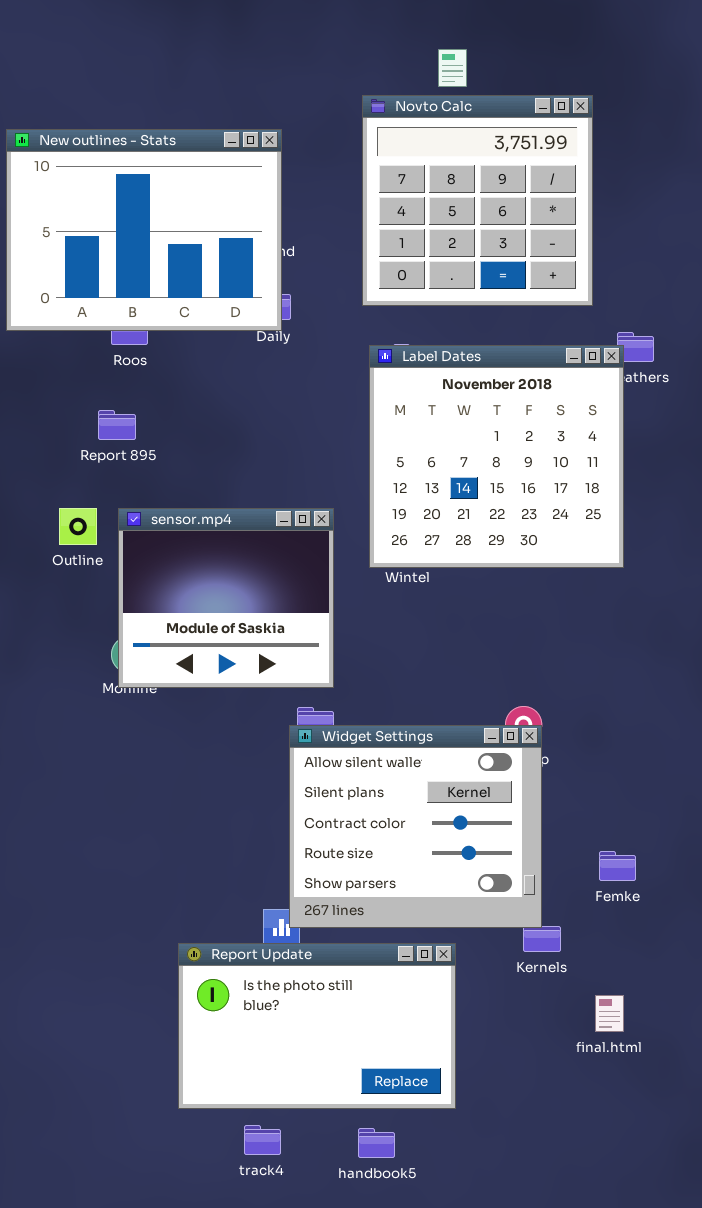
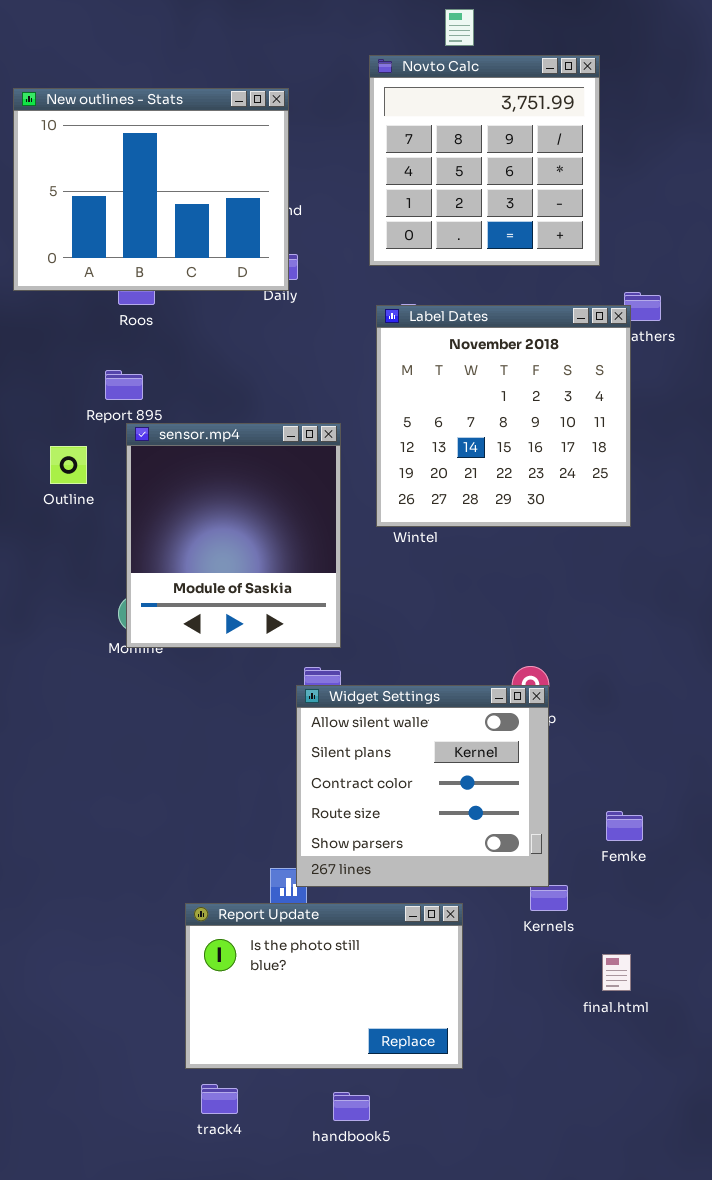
Outline: [59,508,97,545] -> [50,446,87,484], moved
sensor.mp4: [118,508,334,688] -> [126,423,341,648], resized
track4: [244,1125,281,1155] -> [201,1084,238,1114], moved
handbook5: [358,1128,395,1158] -> [333,1092,370,1121], moved

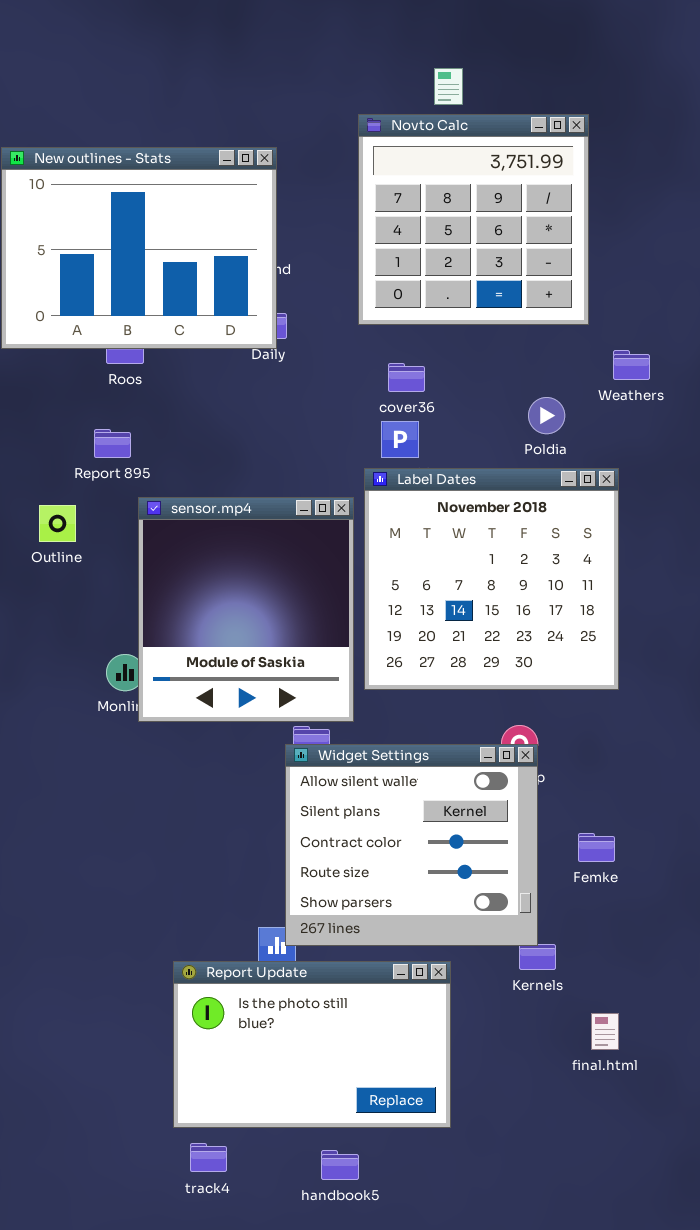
Label Dates: [376,305,631,527] -> [364,468,619,690], moved
sensor.mp4: [126,423,341,648] -> [138,497,354,722], moved
Femke: [606,811,643,841] -> [578,833,615,862], moved

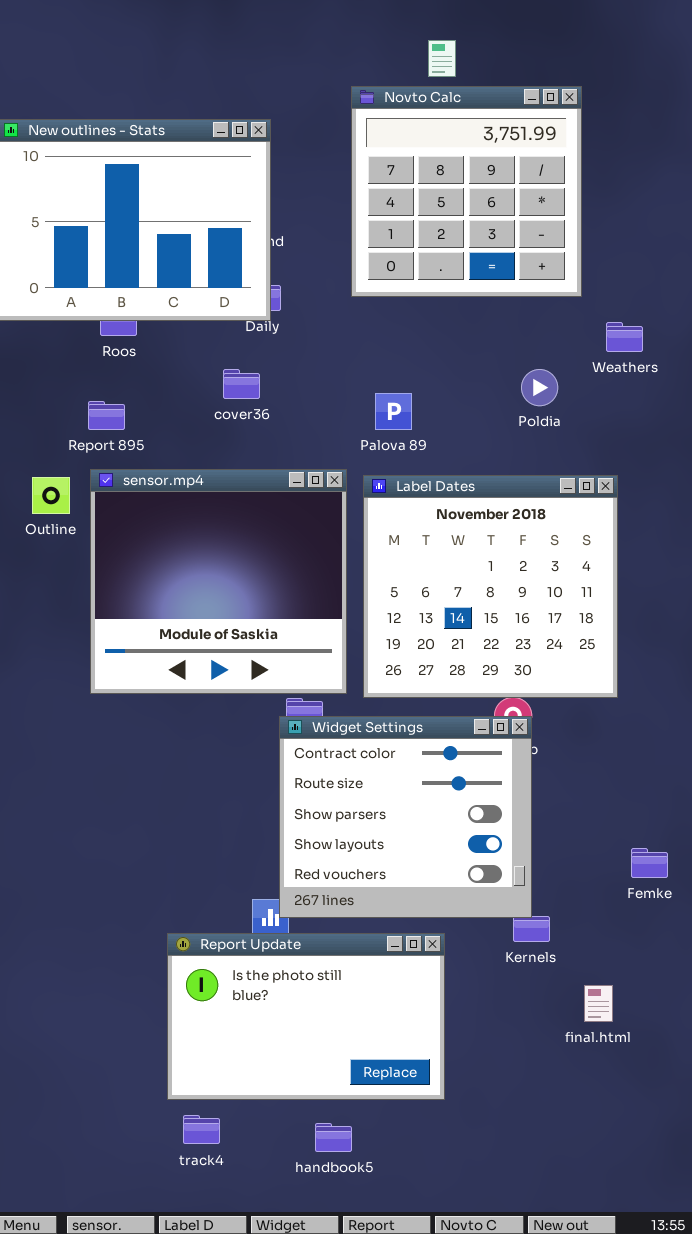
cover36: [388,363,425,392] -> [223,369,260,399], moved
Label Dates: [364,468,619,690] -> [363,475,618,698], moved
sensor.mp4: [138,497,354,722] -> [90,469,347,694], resized
Widget Settings: [285,744,538,946] -> [279,716,532,918], scrolled down 2 rows
Femke: [578,833,615,862] -> [631,848,668,878], moved

